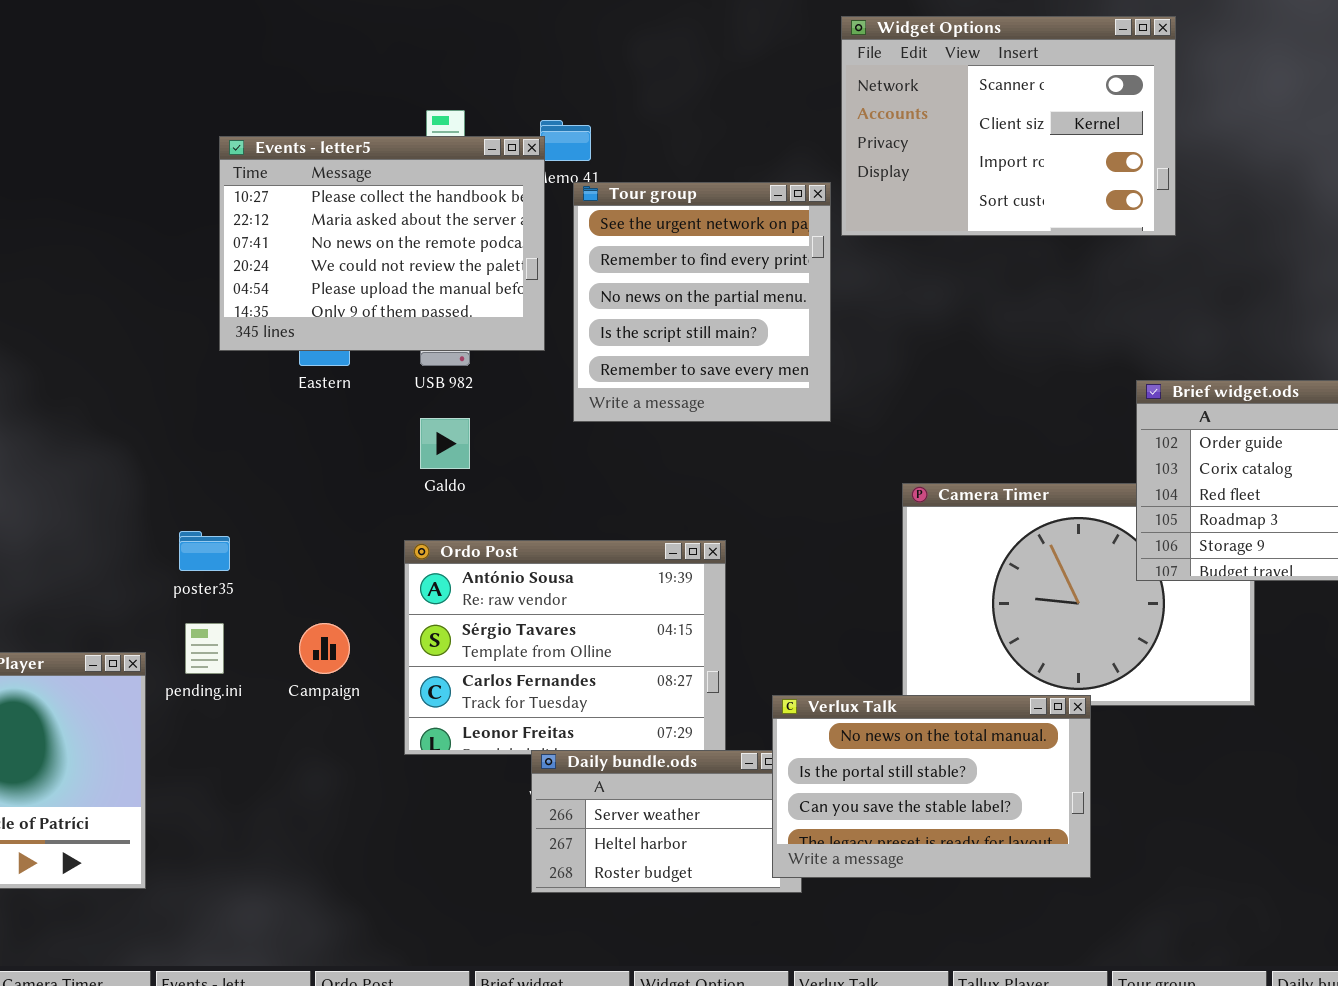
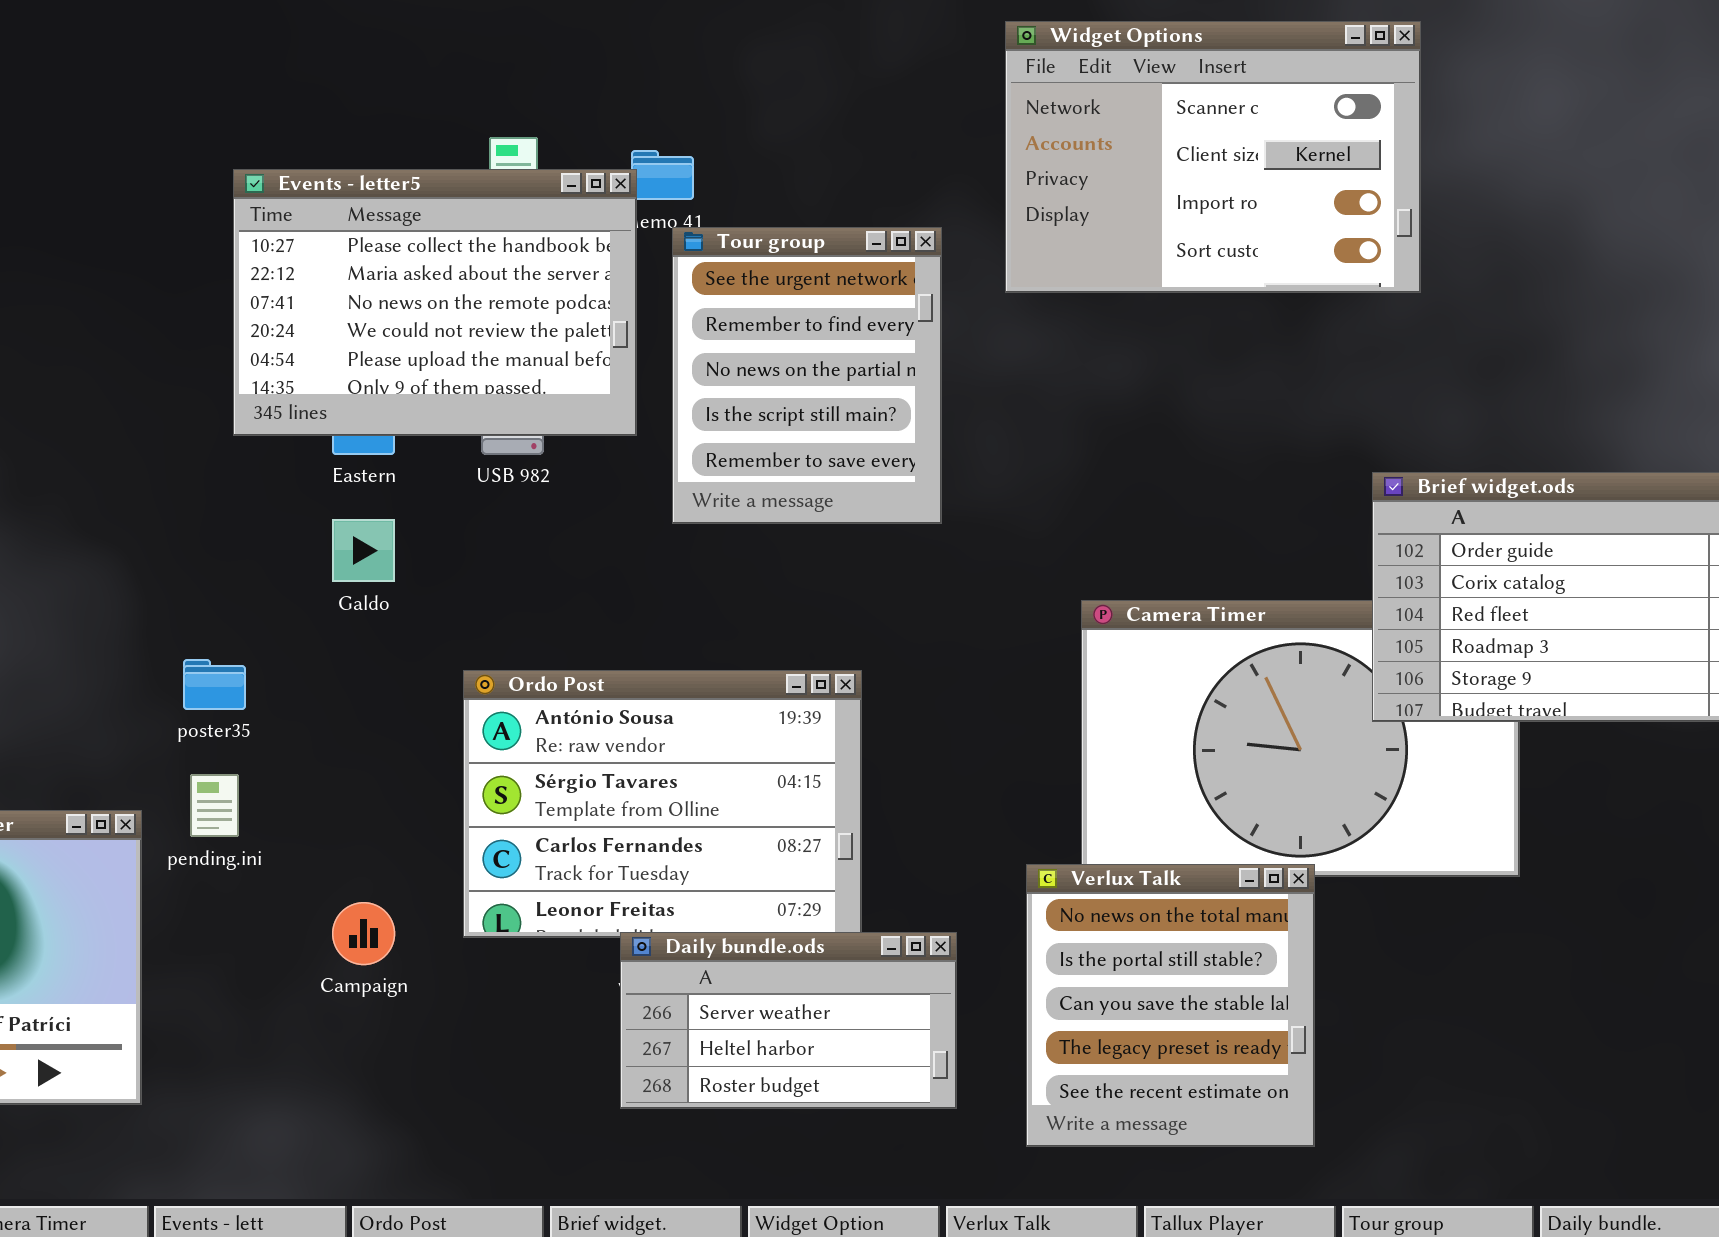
Tour group: [573,182,831,422] -> [672,227,942,524], resized
Galdo: [420,418,470,469] -> [332,519,395,582], moved
Campaign: [299,623,350,674] -> [332,902,395,965], moved
Verlux Talk: [772,695,1091,878] -> [1026,864,1315,1147], resized

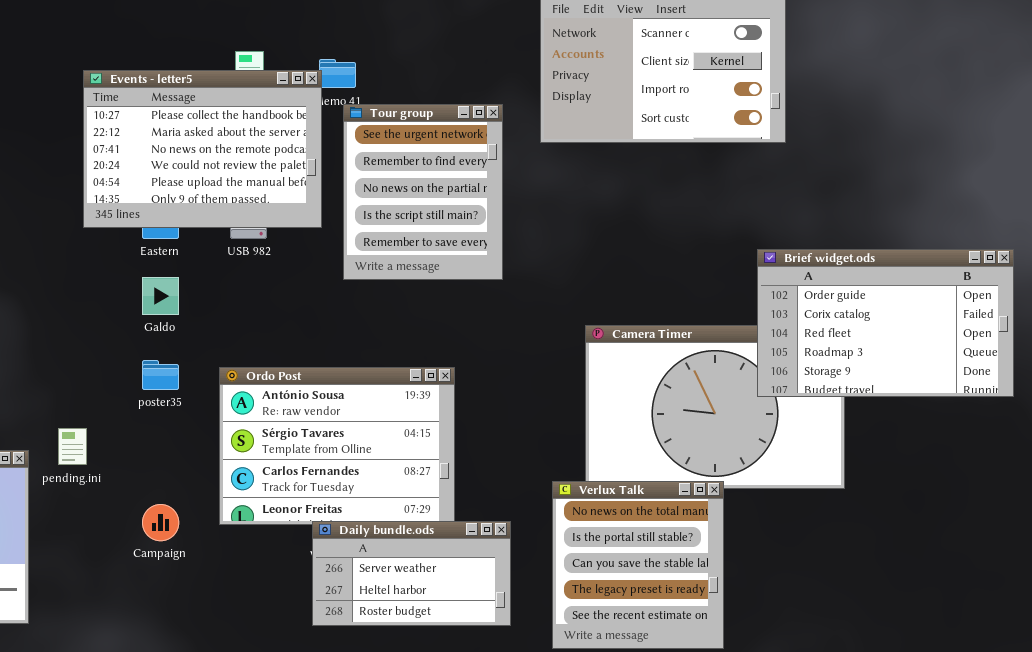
poster35: [183,659,246,710] -> [142,360,179,390], moved

